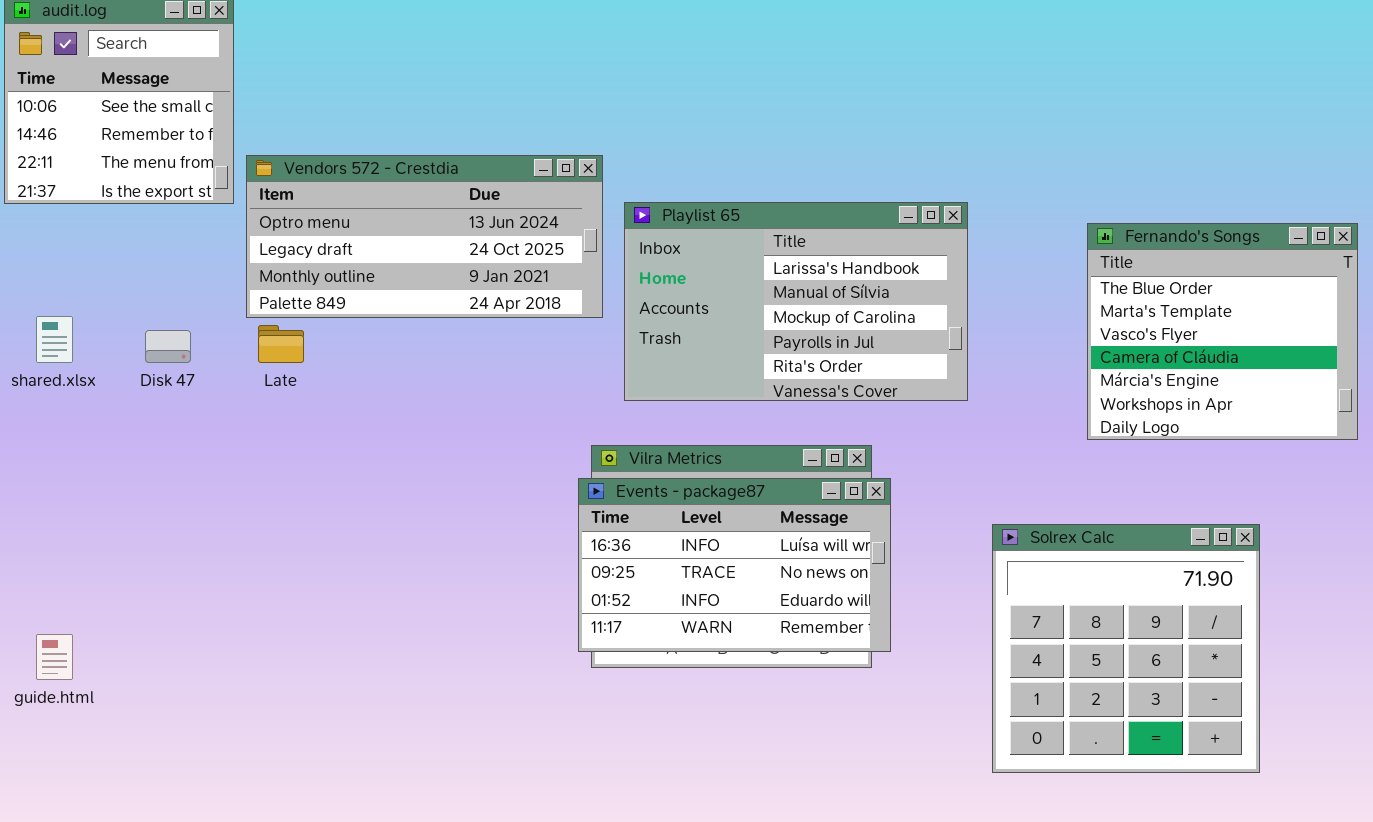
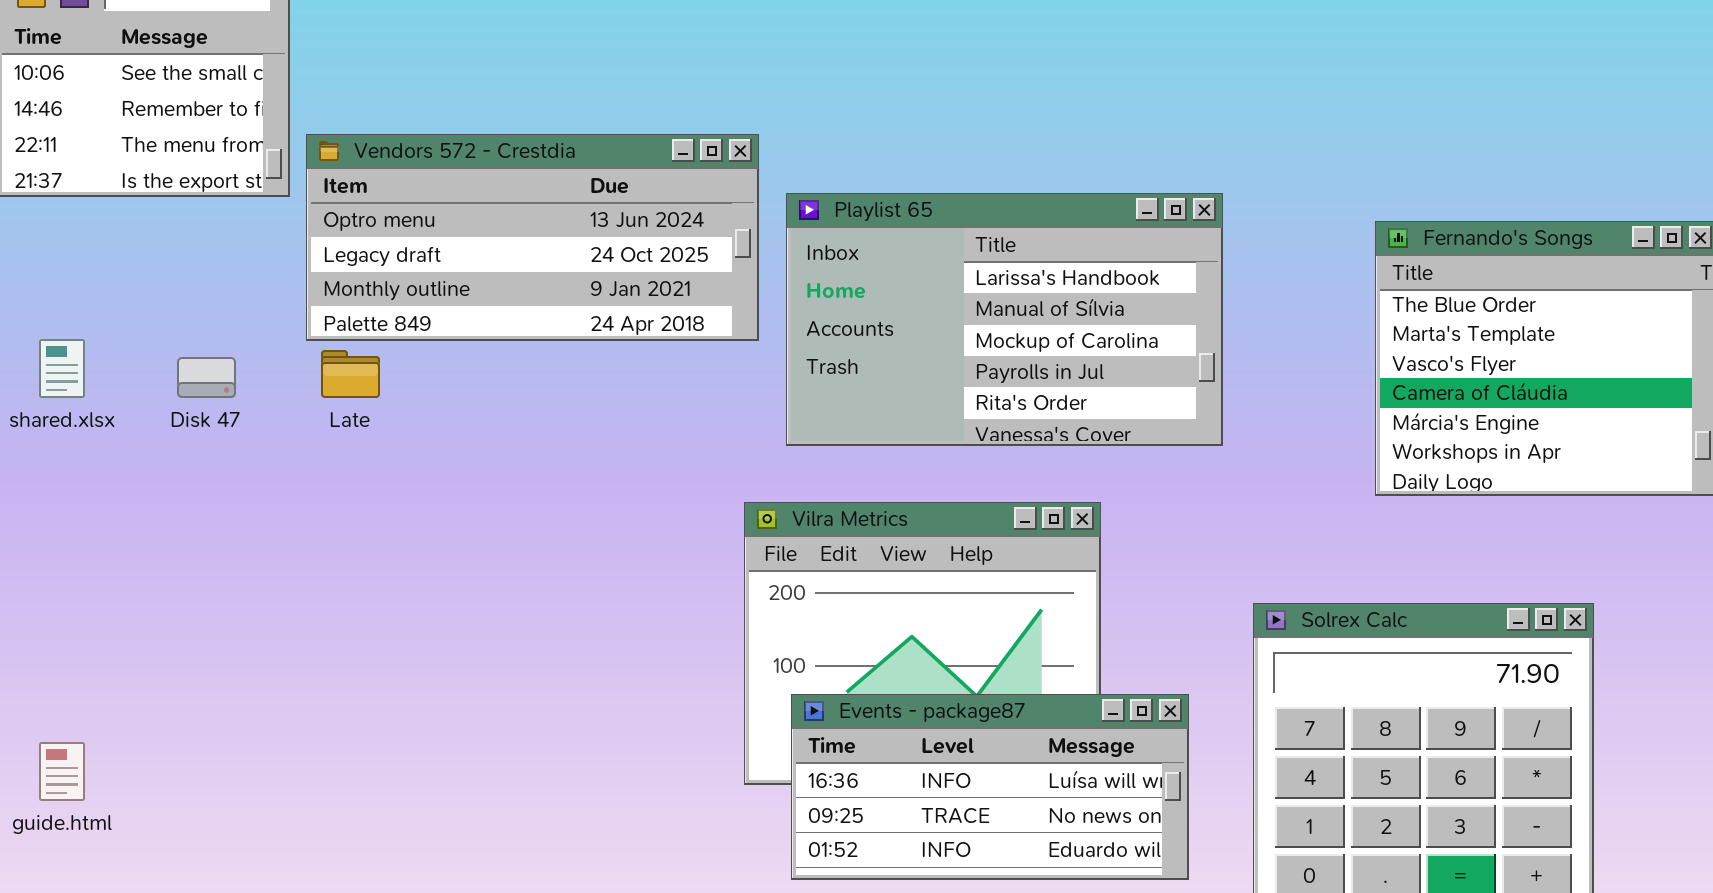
Events - package87: [578,478,891,652] -> [791,694,1189,880], moved, resized

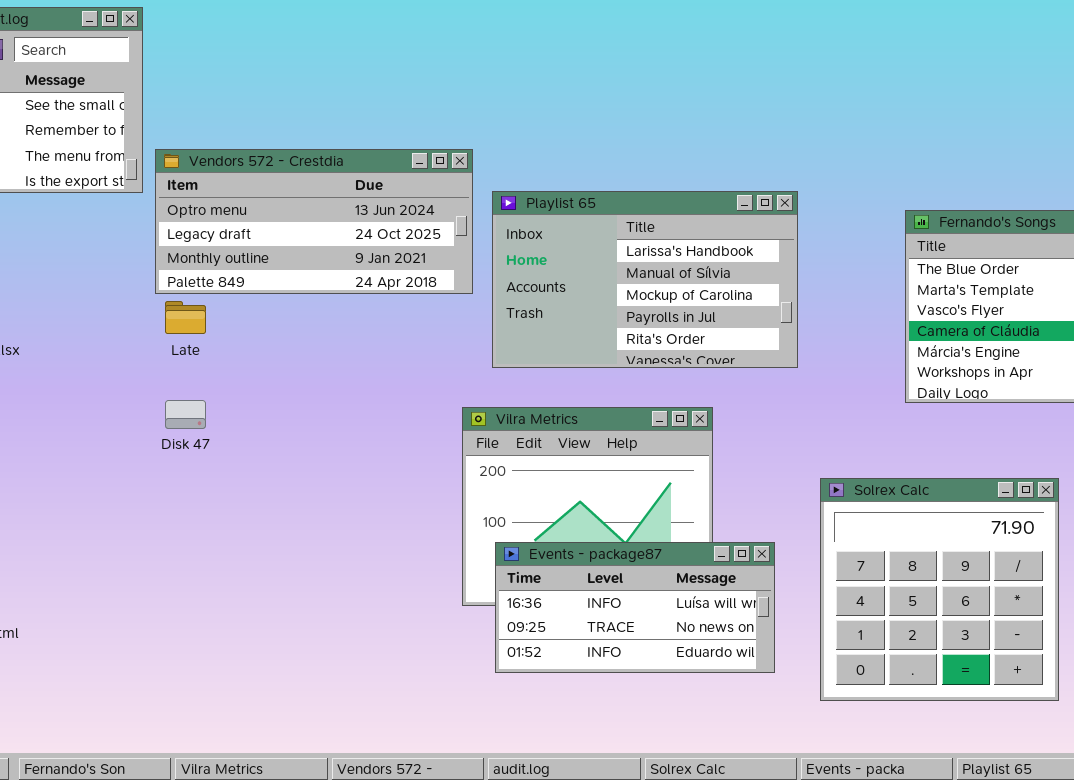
Disk 47: [177,357,236,398] -> [165,400,206,429], moved

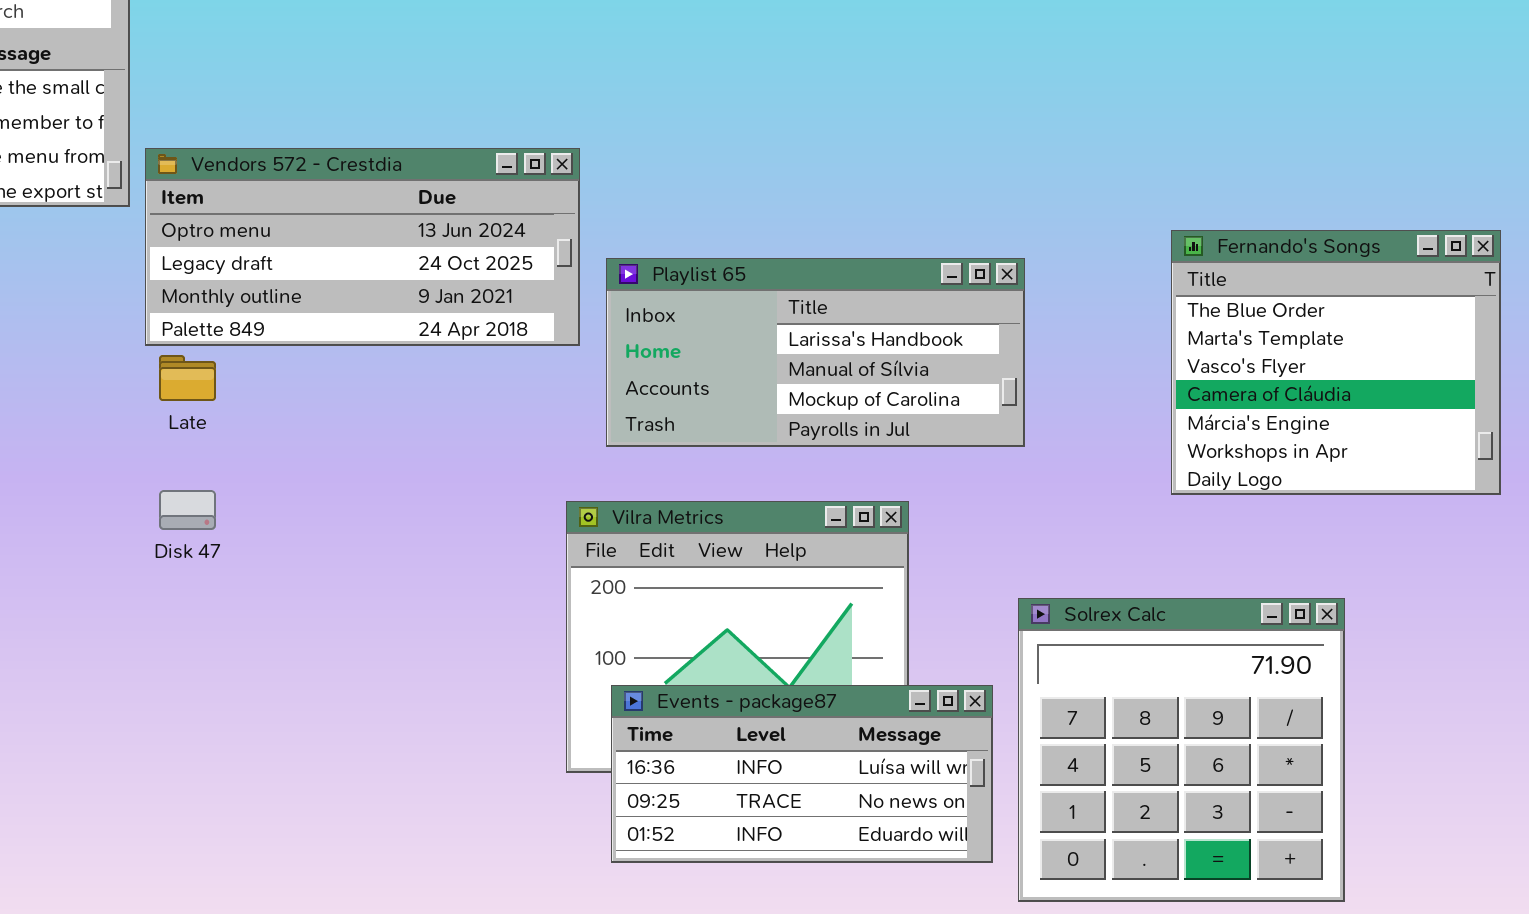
Playlist 65: [492,191,798,368] -> [606,258,1025,447], resized
Solrex Calc: [820,478,1059,701] -> [1018,598,1345,902], moved

